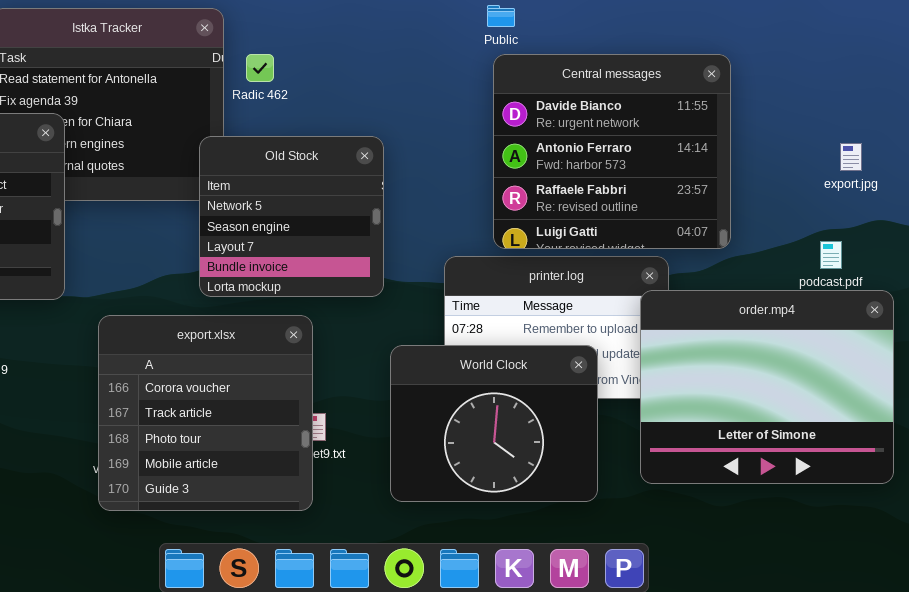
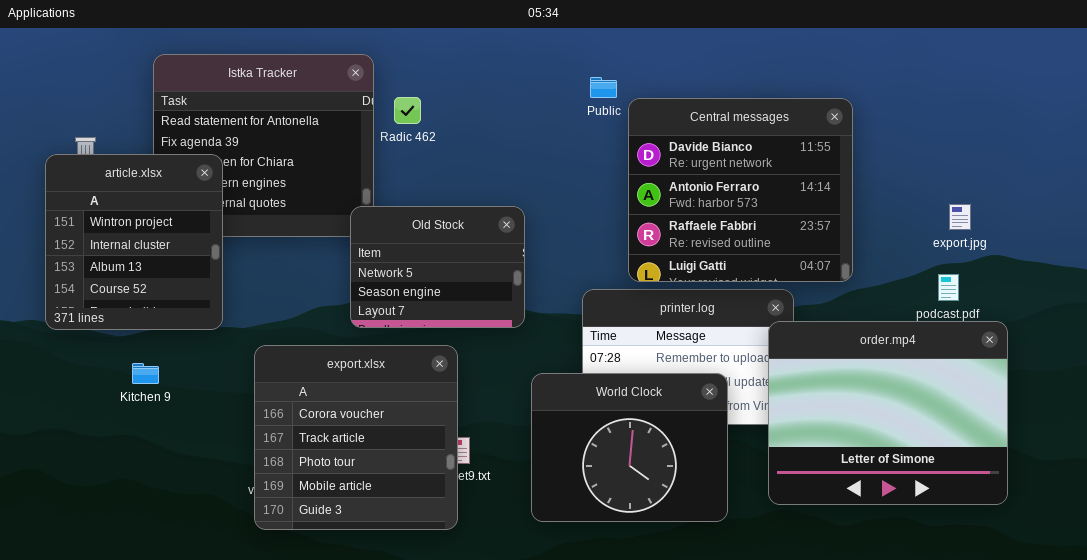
Public: [487,5,515,27] -> [590,77,617,98], moved
Old Stock: [199,136,384,297] -> [350,206,525,328], resized
export.jpg: [840,143,862,171] -> [949,204,971,230], moved

